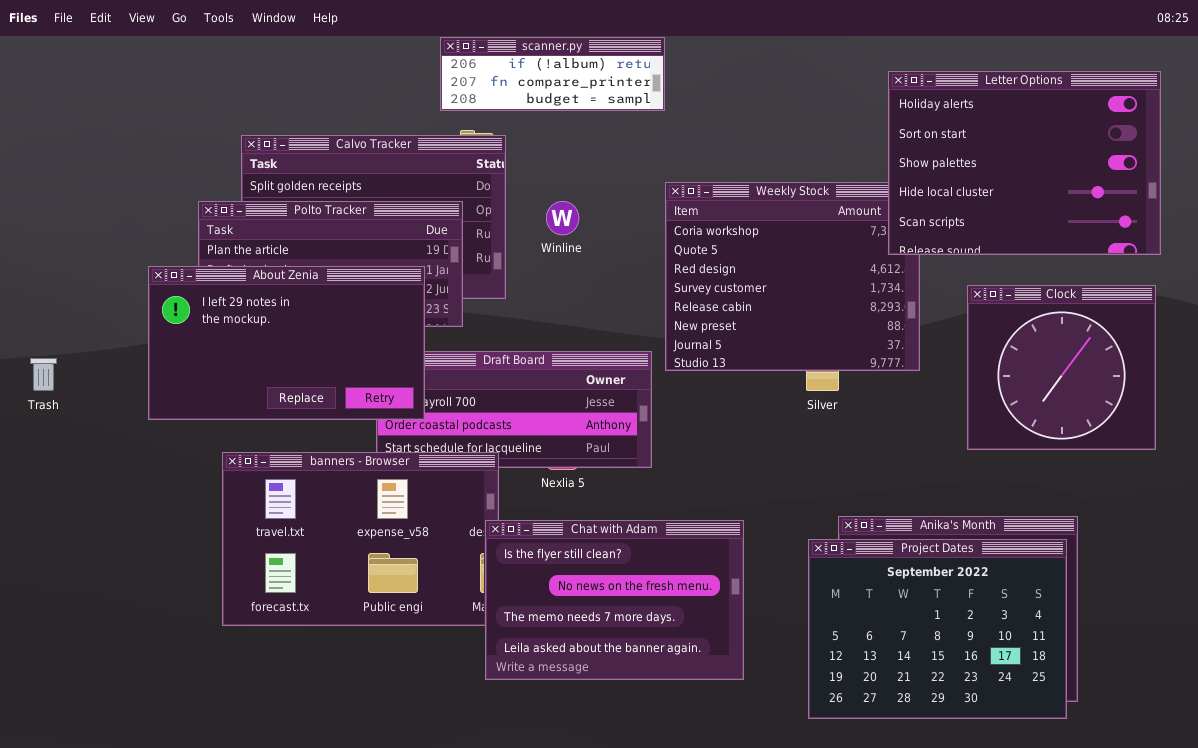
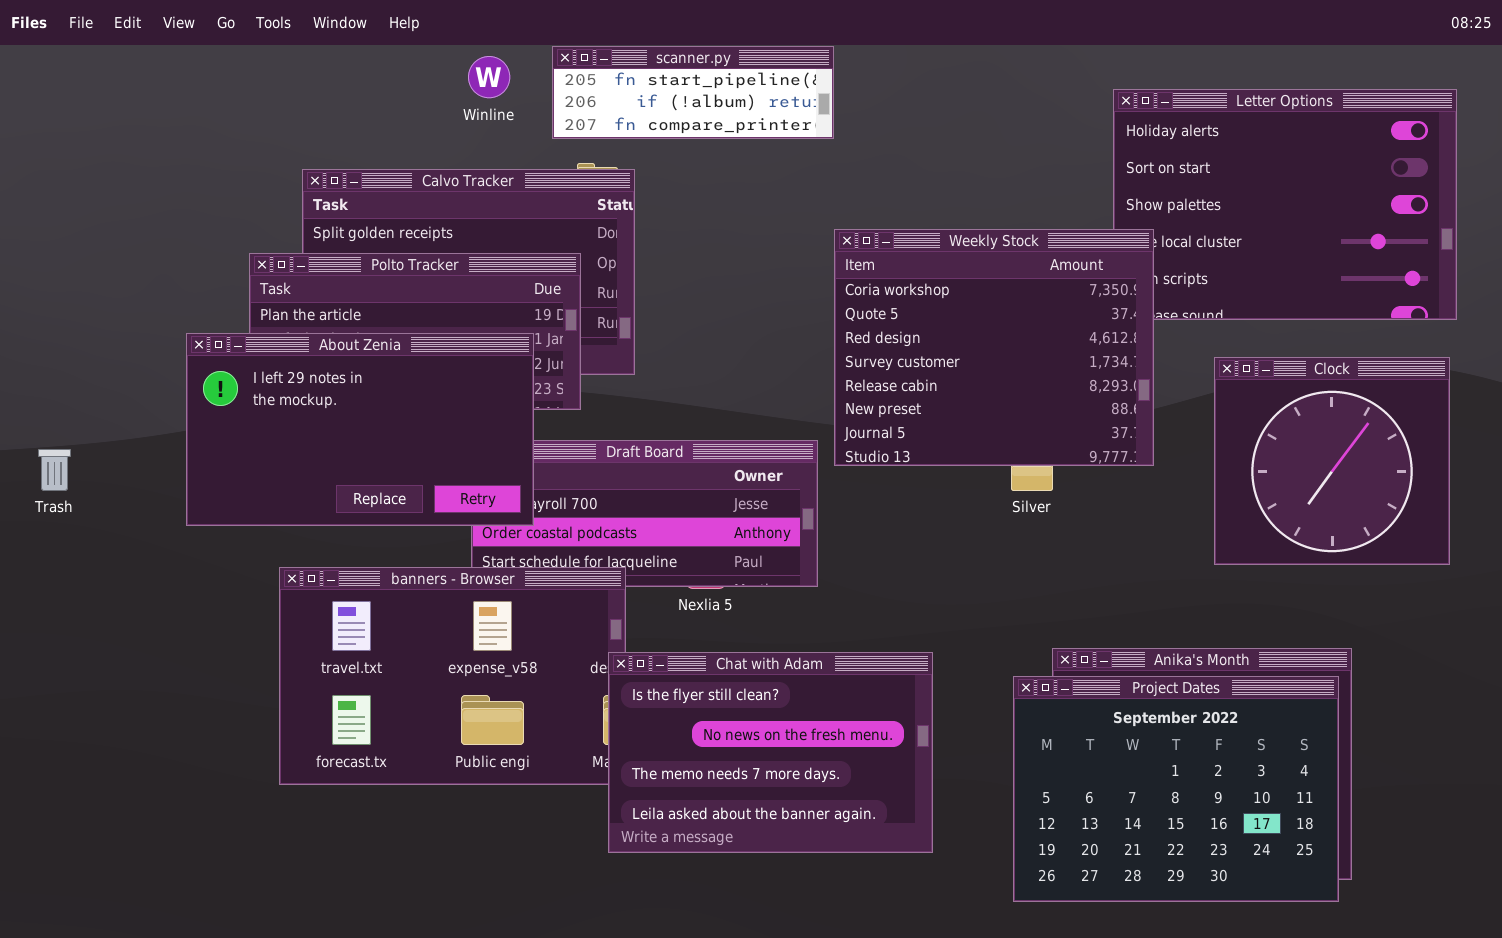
scanner.py: [440,37,665,111] -> [552,46,834,139], scrolled up 1 row
Weekly Stock: [665,182,920,371] -> [834,229,1154,466], raised
Winline: [546,201,579,235] -> [468,56,510,98], moved

